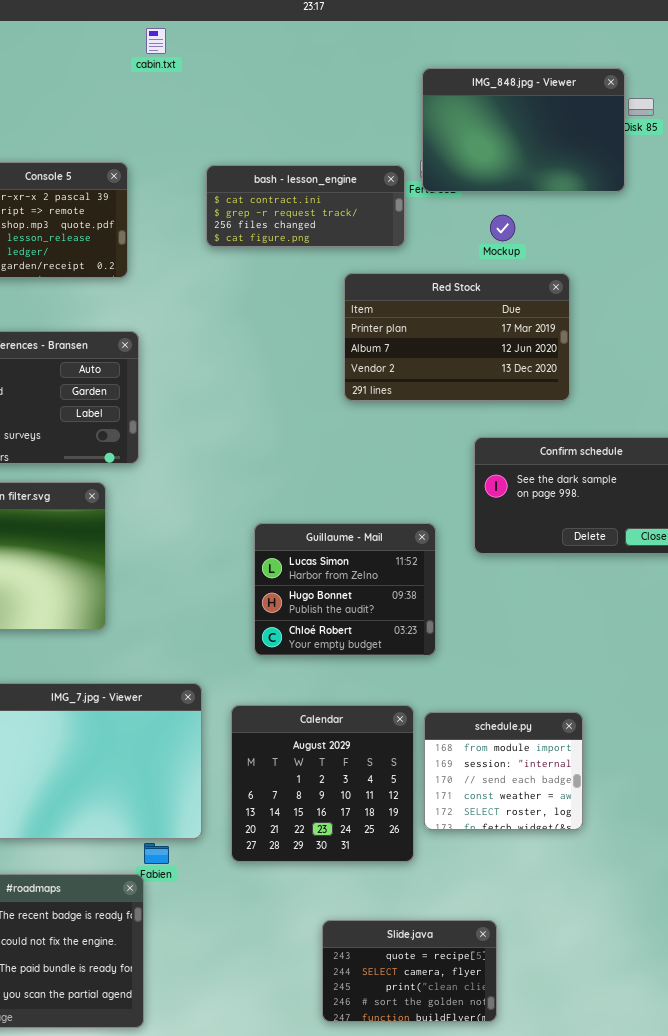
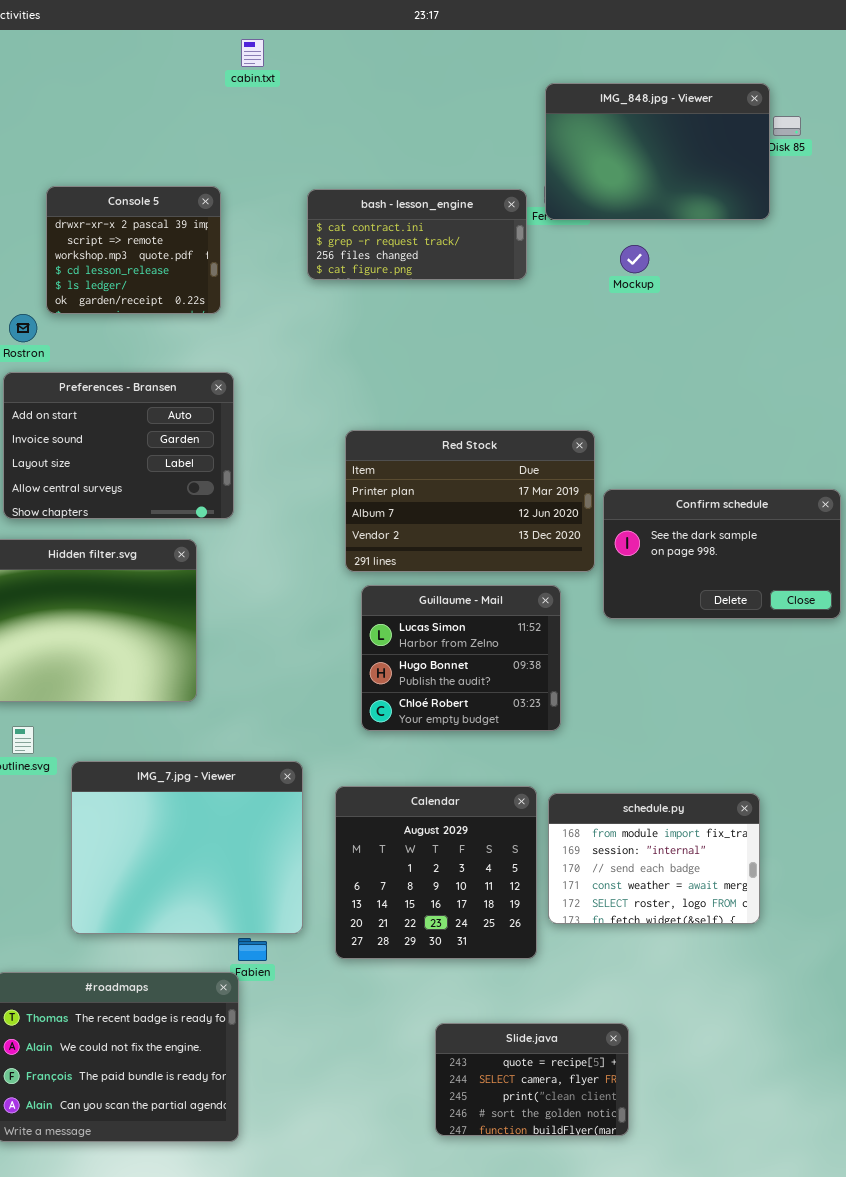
Red Stock: [344,273,570,401] -> [345,430,595,572], moved
schedule.py: [424,712,583,830] -> [548,793,760,924], resized

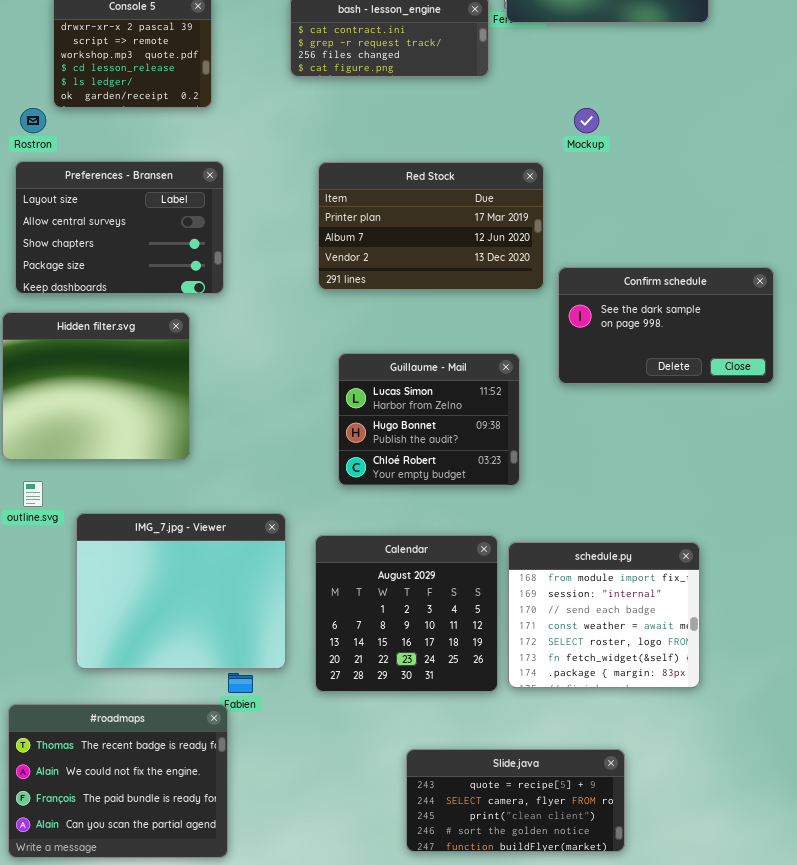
Mockup: [620,245,649,273] -> [574,108,599,133], moved
Preferences - Bransen: [3,372,234,519] -> [15,161,224,294], scrolled down 2 rows
Red Stock: [345,430,595,572] -> [318,162,544,290], moved
schedule.py: [548,793,760,924] -> [508,542,700,688], resized
Slide.java: [435,1023,629,1136] -> [406,749,625,852], resized

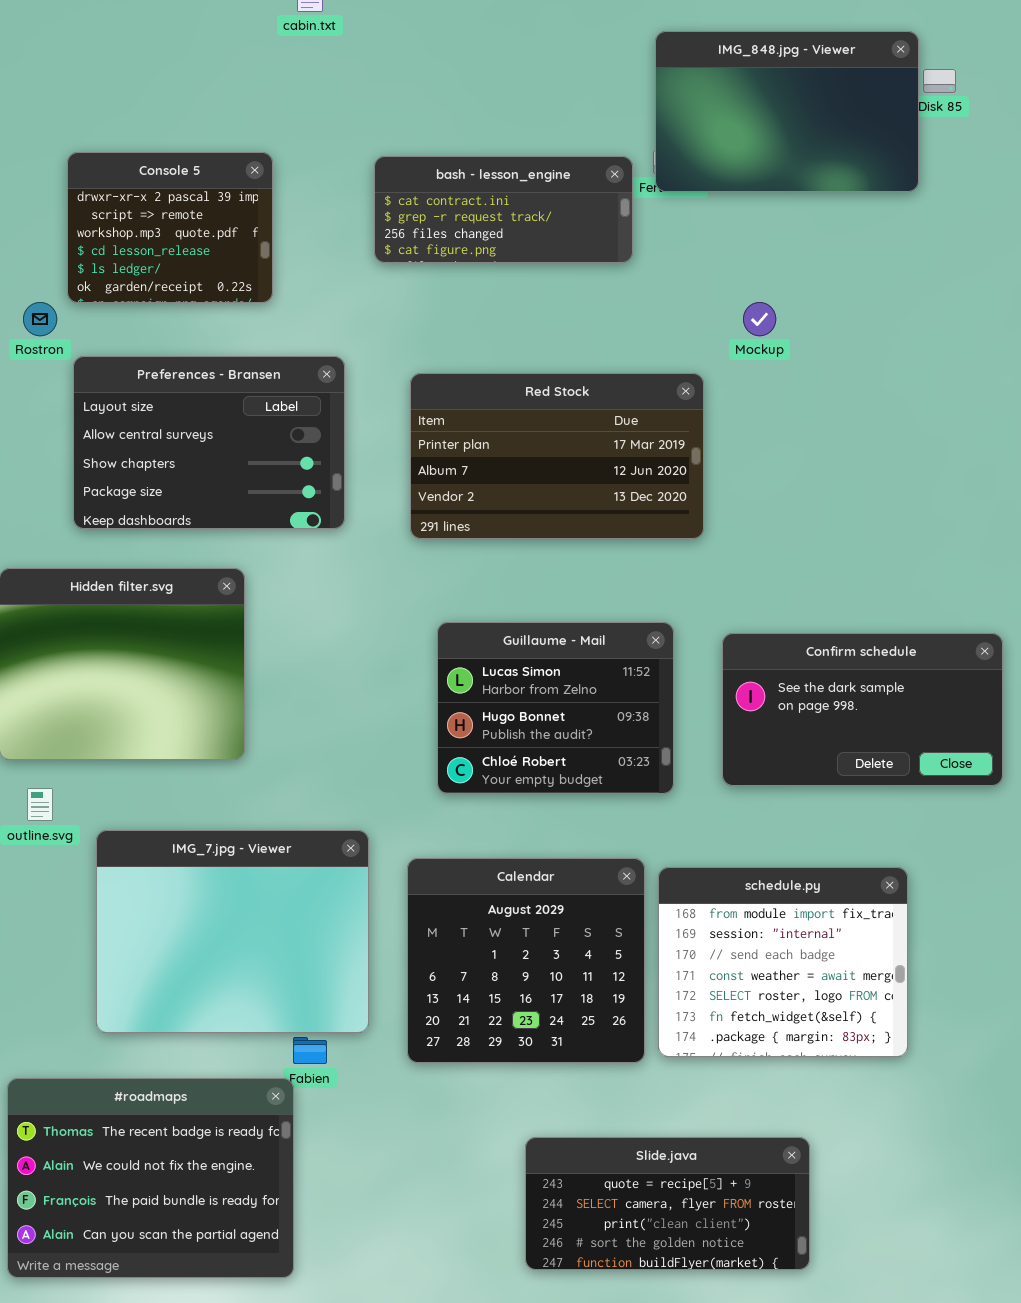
Preferences - Bransen: [15,161,224,294] -> [73,356,345,529], moved
Confirm schedule: [558,267,774,384] -> [722,633,1003,786], moved

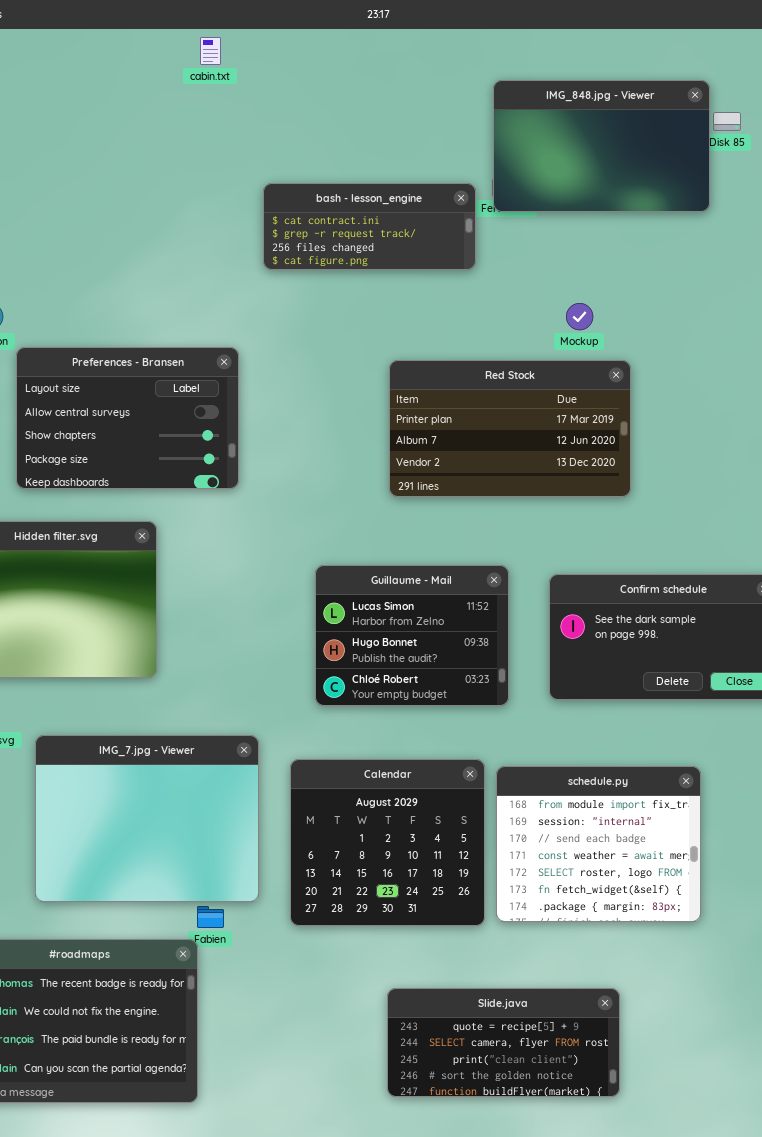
Console 5: [67,152,273,303] -> none, closed
Red Stock: [410,373,704,539] -> [389,360,631,497], moved

